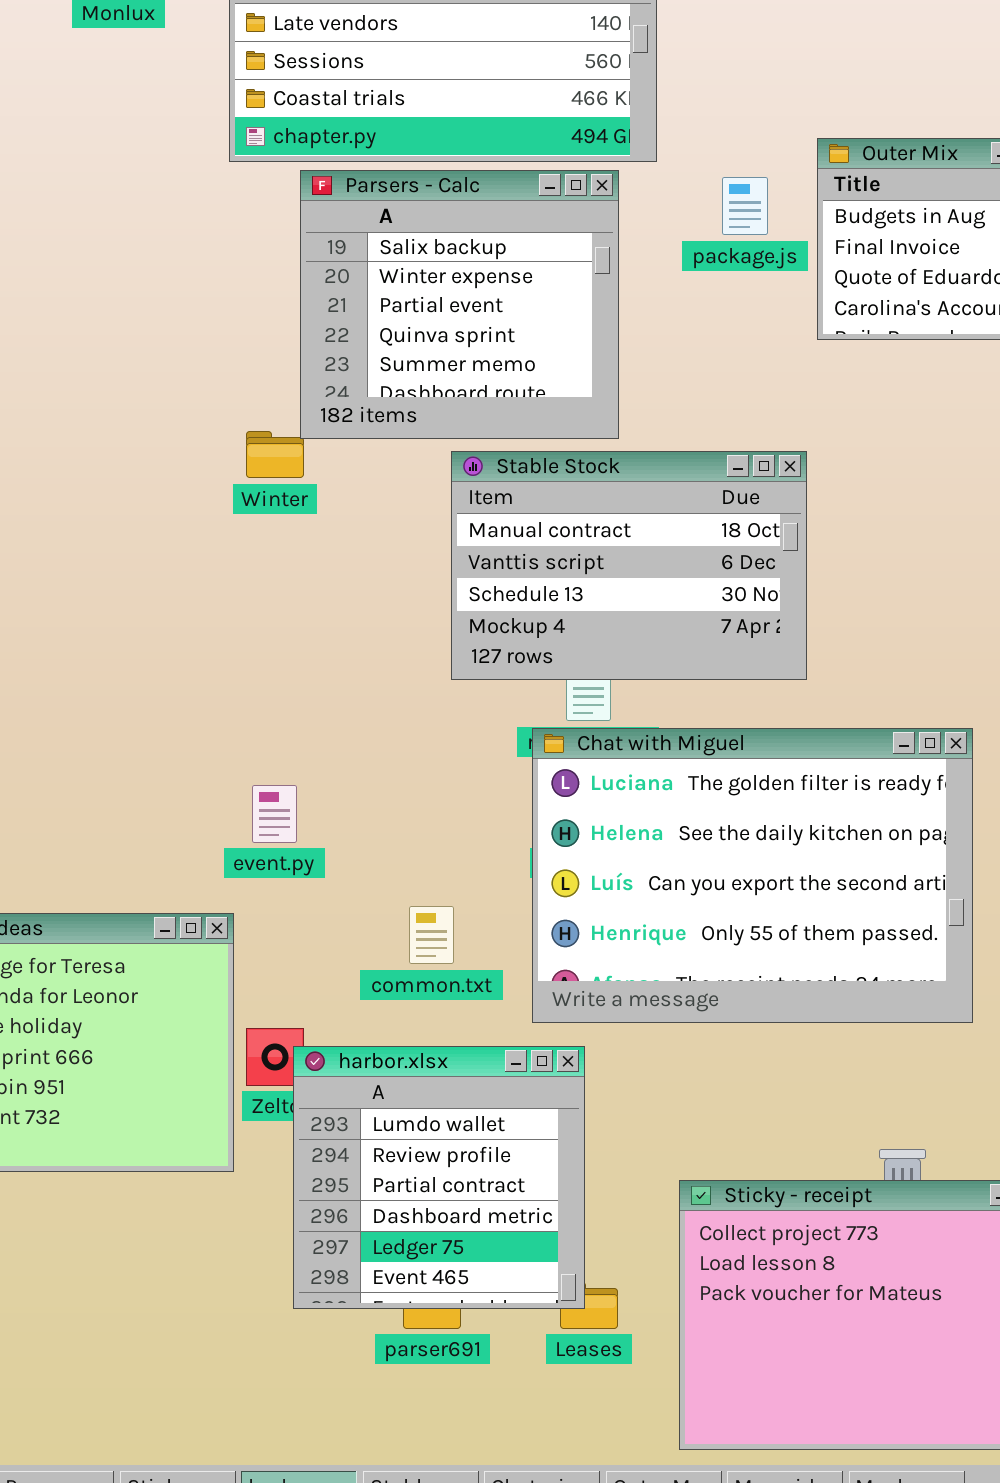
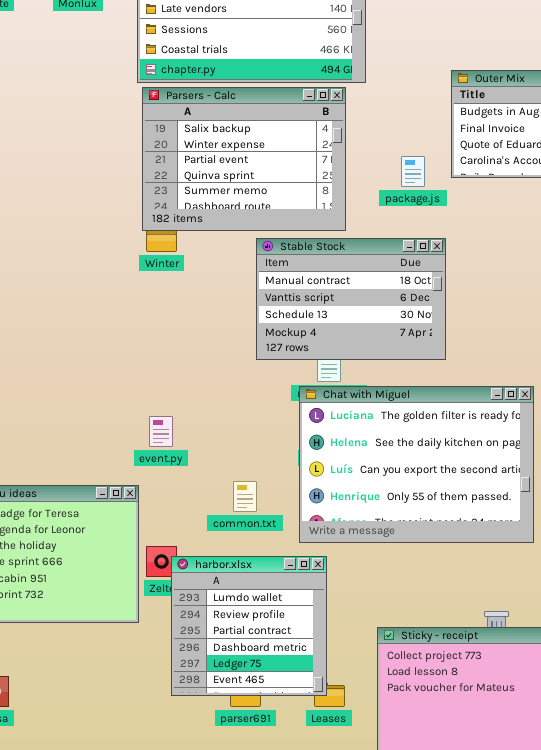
Parsers - Calc: [300,170,619,439] -> [142,87,346,231], resized
package.js: [722,177,768,235] -> [401,156,425,187], moved

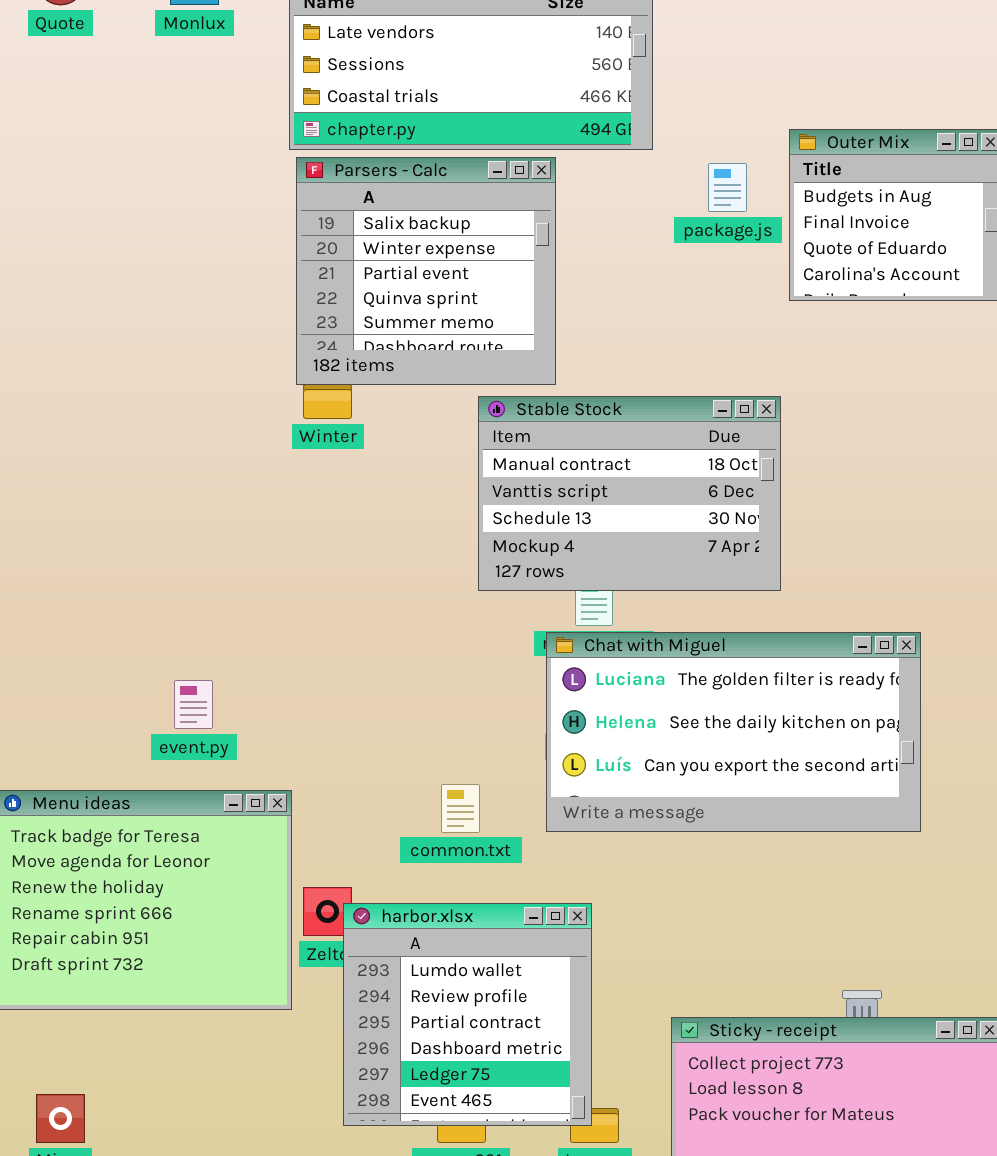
Parsers - Calc: [142,87,346,231] -> [296,157,556,385], resized
package.js: [401,156,425,187] -> [708,163,747,212], moved
Chat with Miguel: [299,386,534,543] -> [546,632,921,832], resized
event.py: [149,416,173,447] -> [174,680,213,729], moved

